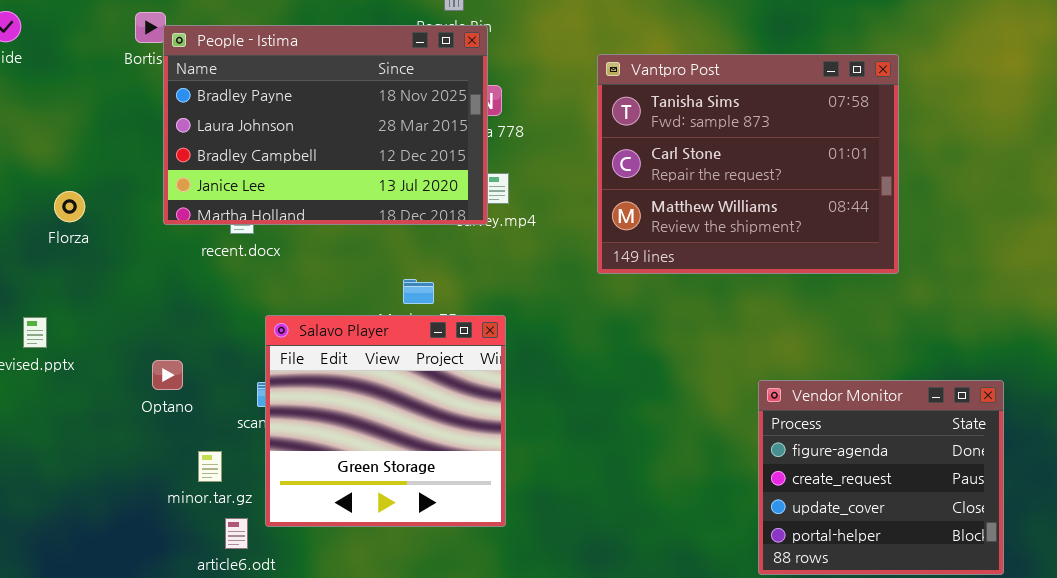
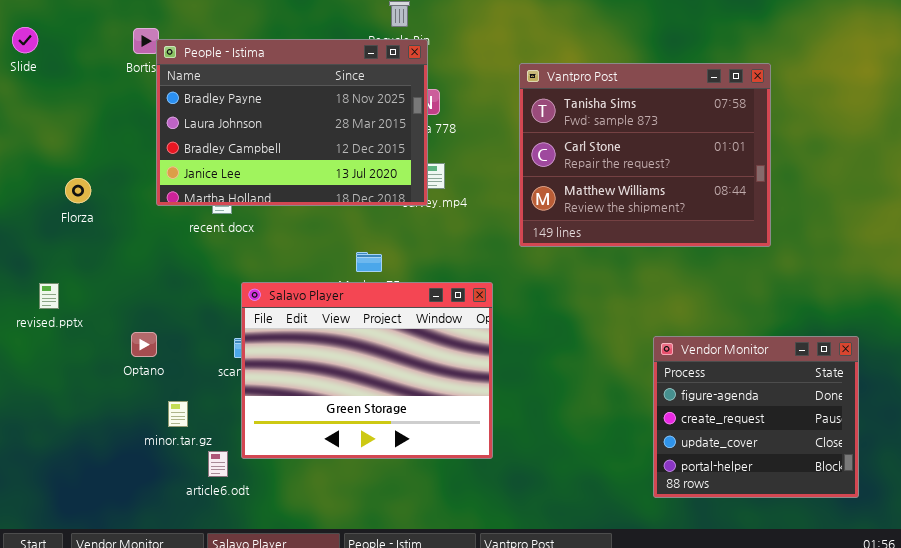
Salavo Player: [265,315,506,527] -> [241,282,493,459], resized
Optano: [152,360,183,390] -> [131,332,157,357], moved
minor.tar.gz: [198,451,222,482] -> [168,401,188,427], moved

